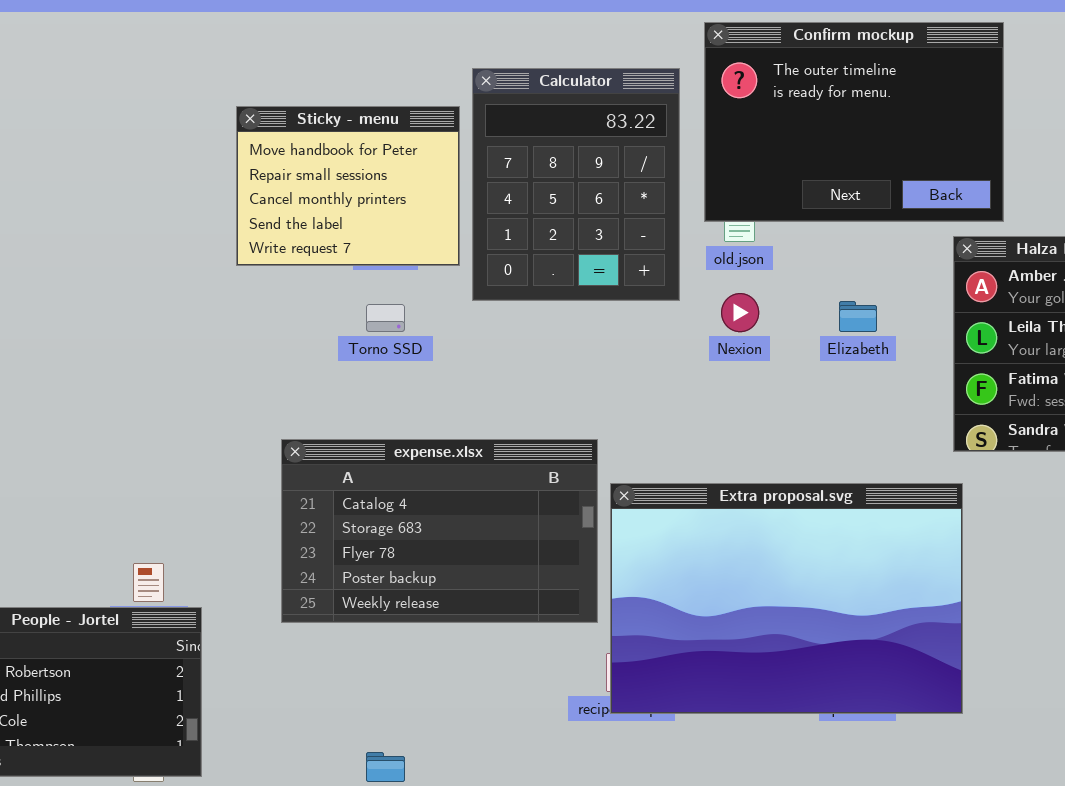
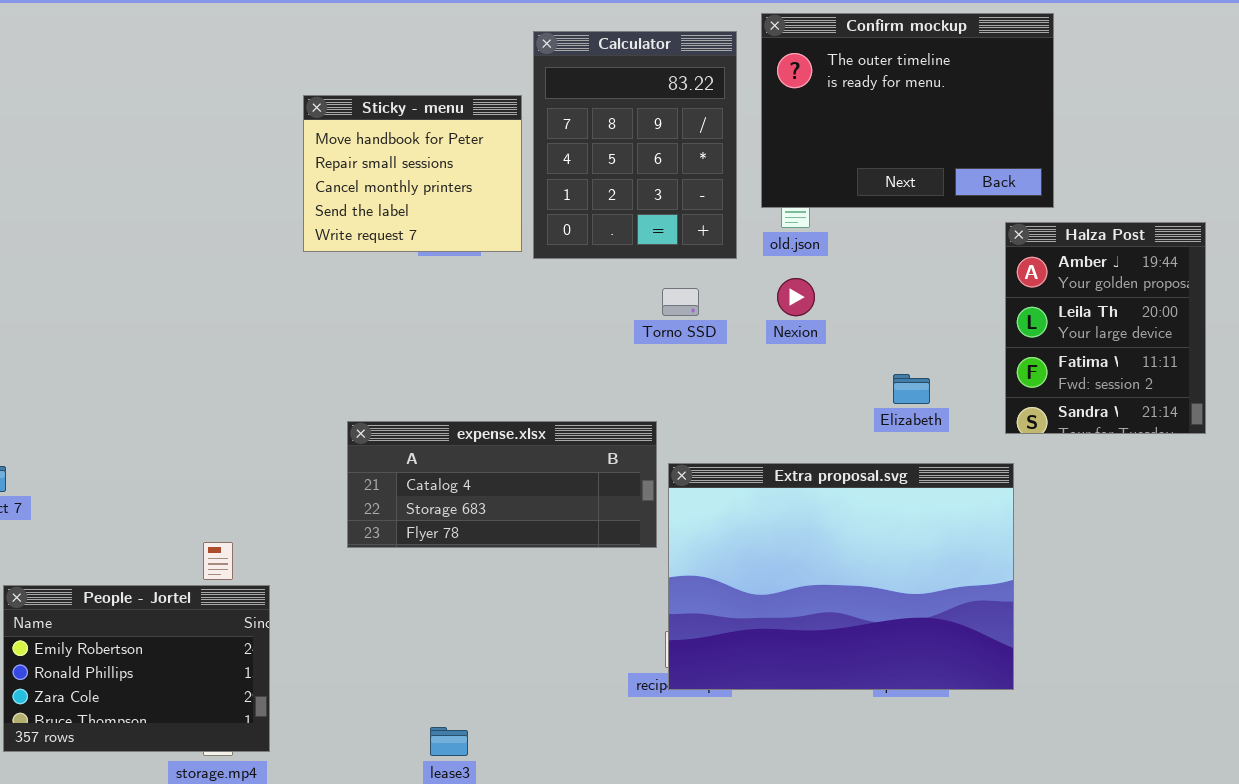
Calculator: [472,68,680,301] -> [533,31,737,259], moved
Elizabeth: [839,301,877,332] -> [893,374,930,404], moved
Torno SSD: [366,304,405,332] -> [662,288,699,316], moved
expense.xlsx: [281,439,598,623] -> [347,421,657,548], resized

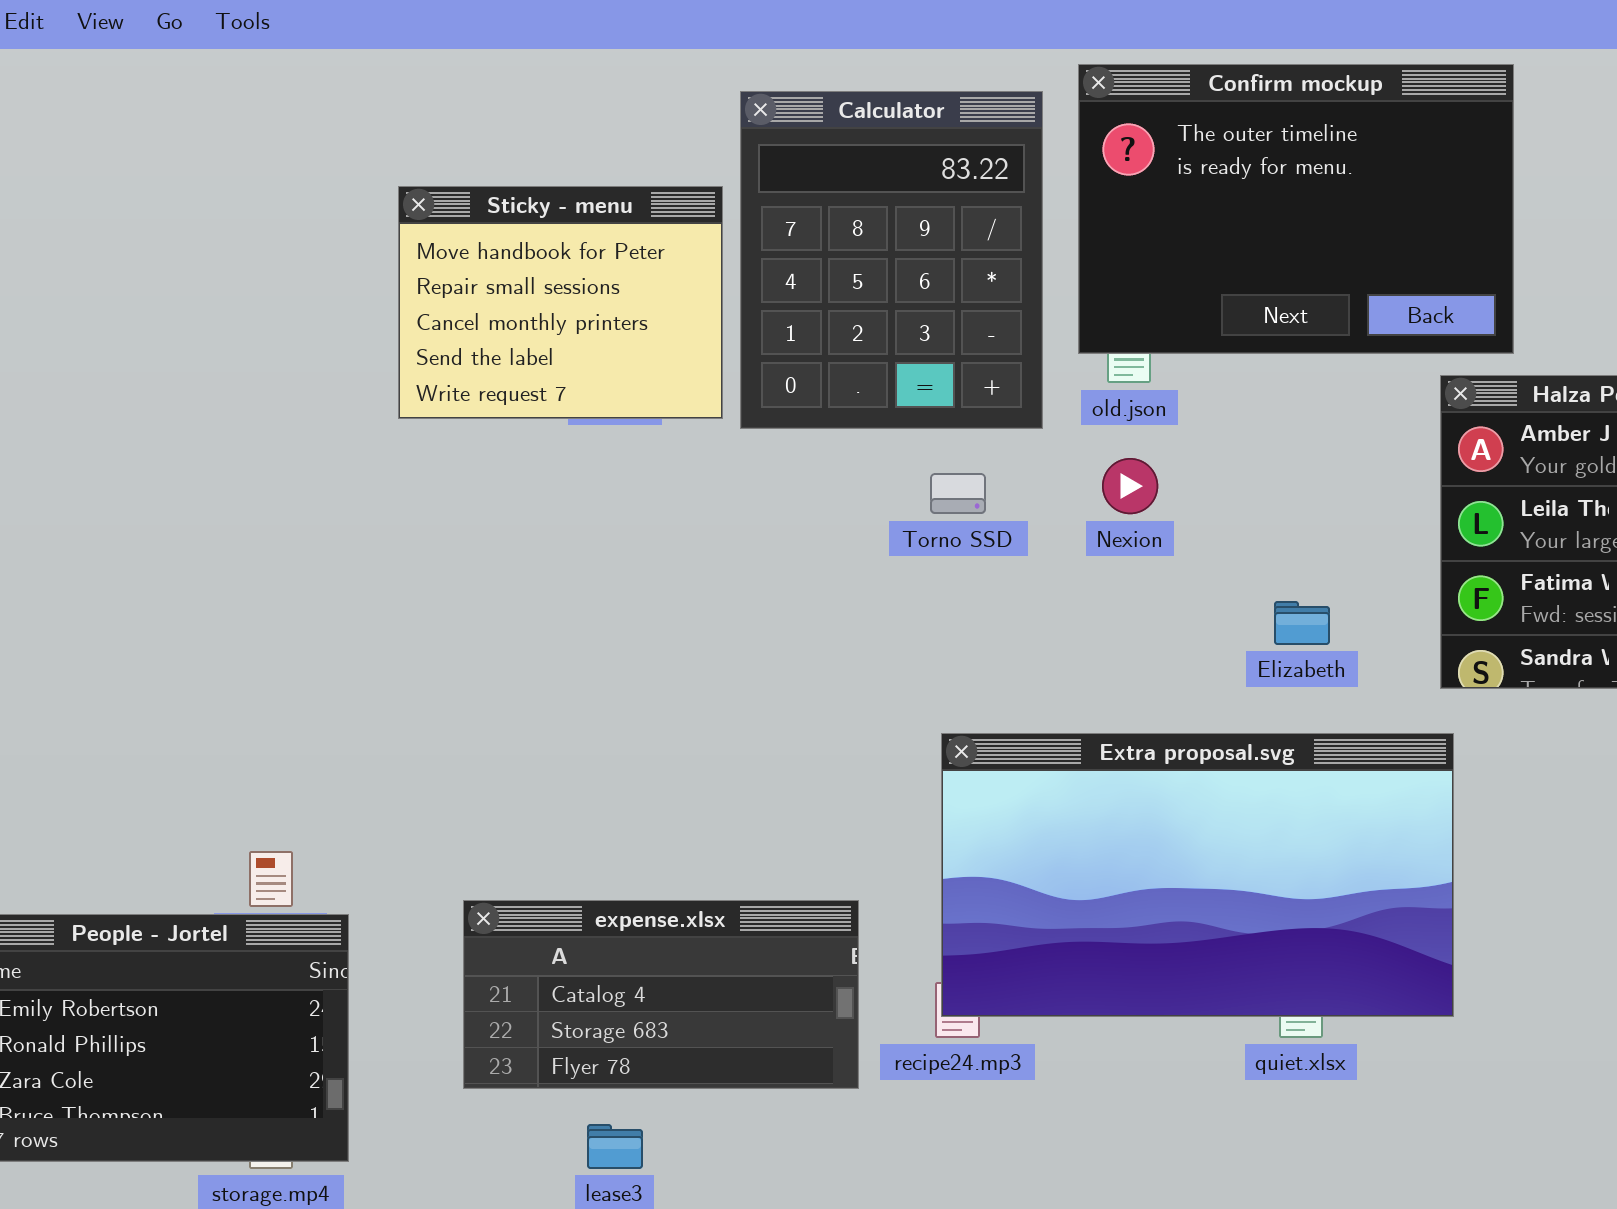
expense.xlsx: [347,421,657,548] -> [463,900,859,1089], moved, resized
Extra proposal.svg: [668,463,1014,690] -> [941,733,1454,1017], resized

